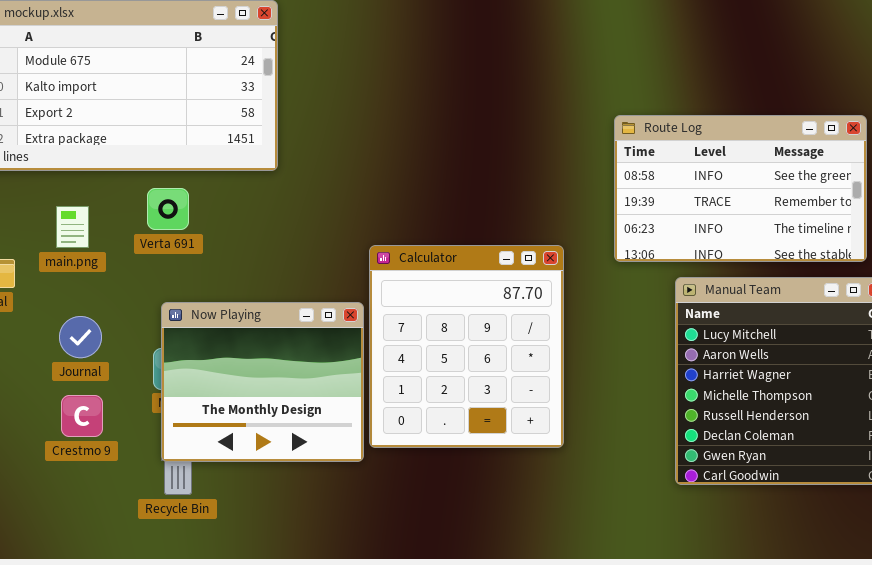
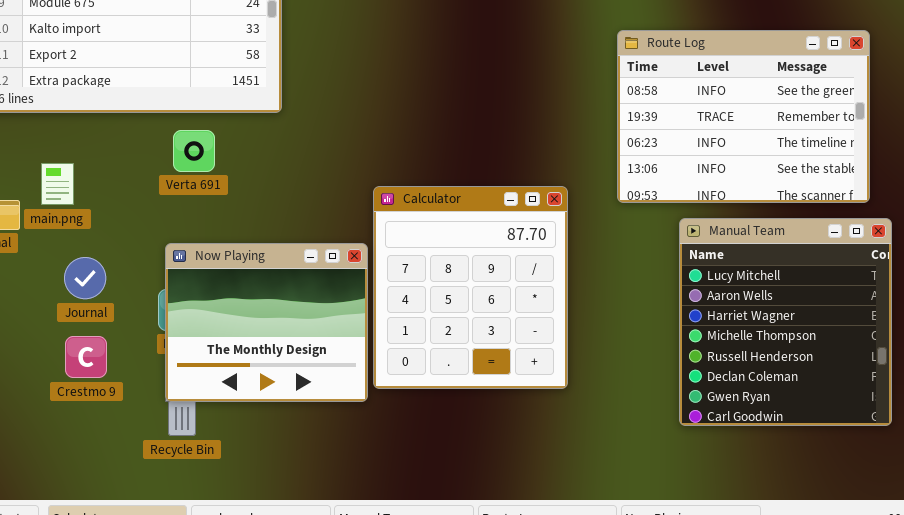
Route Log: [614,115,867,262] -> [617,30,870,203], resized
Verta 691: [147,188,189,230] -> [173,130,215,172], moved
main.png: [56,206,89,248] -> [41,163,74,205], moved

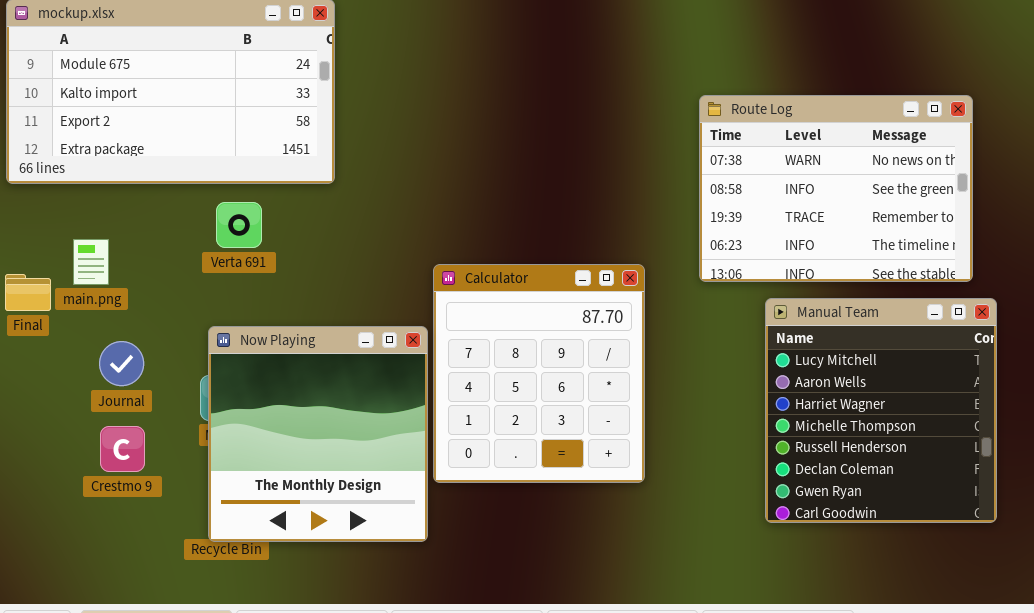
Route Log: [617,30,870,203] -> [699,95,973,282], scrolled up 1 row
Now Playing: [165,243,368,402] -> [208,326,428,542], resized

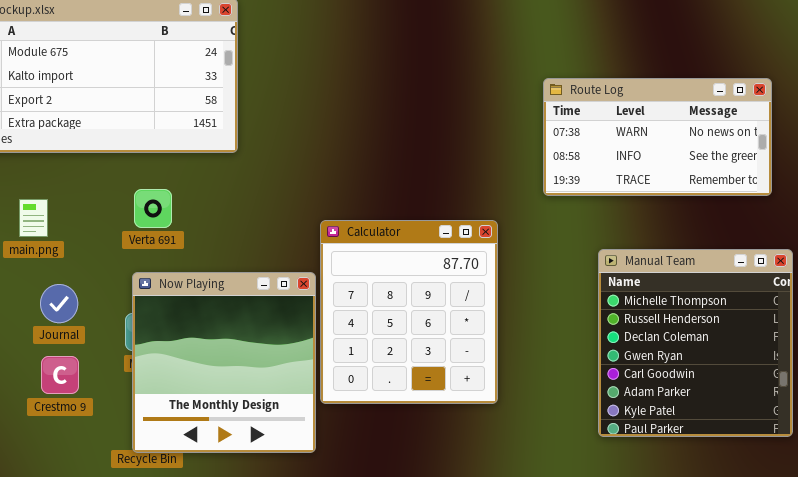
Route Log: [699,95,973,282] -> [543,78,772,196], resized
Verta 691: [216,202,262,248] -> [134,189,172,228], moved
Manual Team: [765,298,997,523] -> [598,249,793,437], scrolled down 3 rows

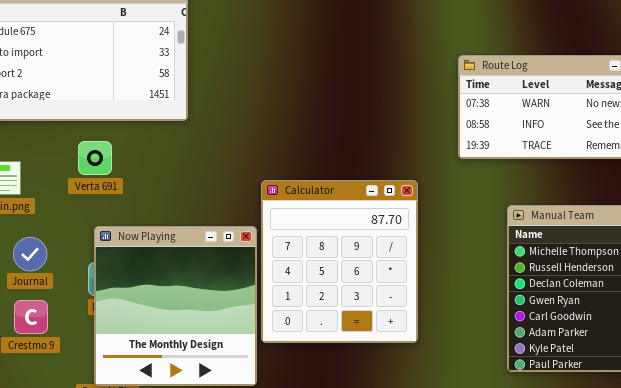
Verta 691: [134,189,172,228] -> [78,141,112,175], moved

